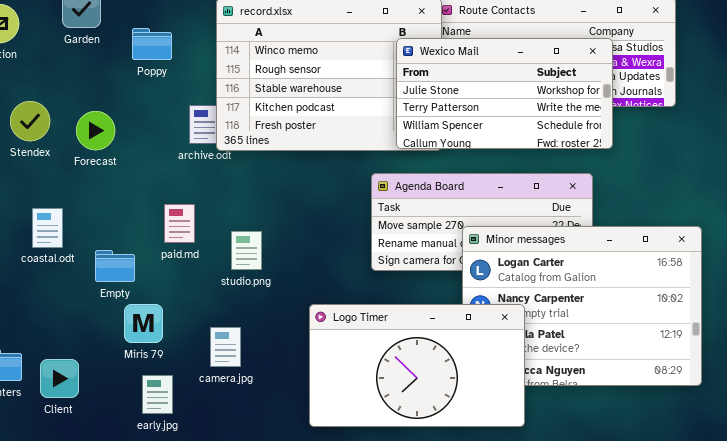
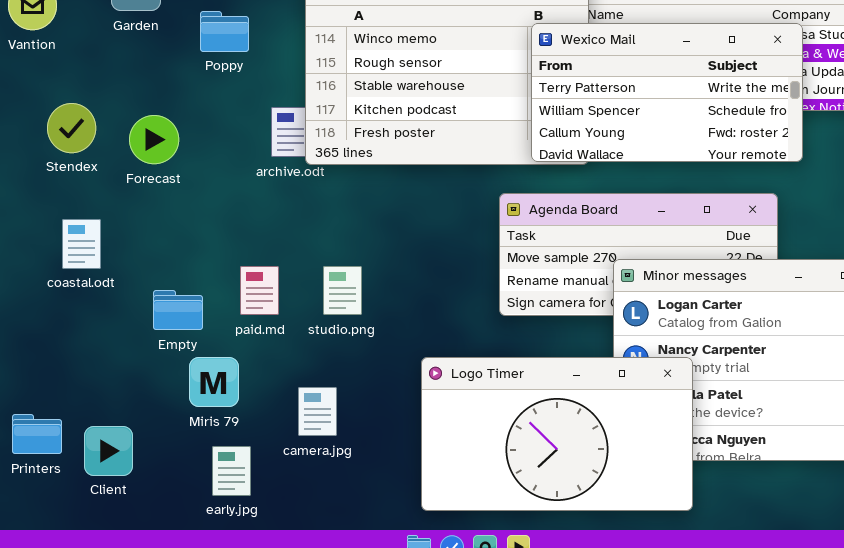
Wexico Mail: [396,38,613,149] -> [531,23,803,162], scrolled down 1 row
paid.md: [164,204,195,243] -> [240,266,279,315], moved
coastal.odt: [32,208,63,248] -> [62,219,101,269], moved

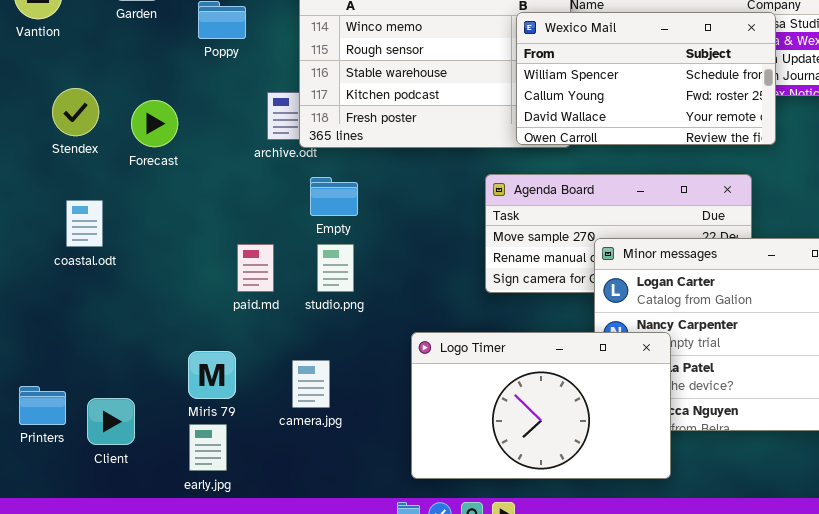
Wexico Mail: [531,23,803,162] -> [516,12,776,145], scrolled down 1 row
Empty: [153,290,203,330] -> [310,177,358,216], moved
Miris 79: [189,357,239,407] -> [188,351,236,399], moved
early.jpg: [212,446,251,496] -> [189,424,227,471], moved

